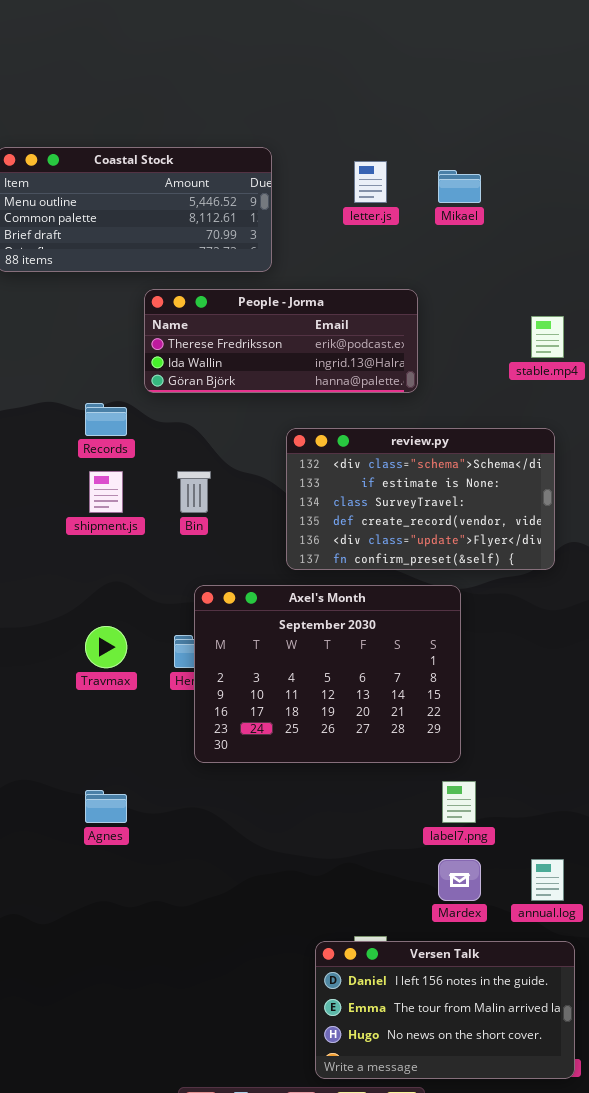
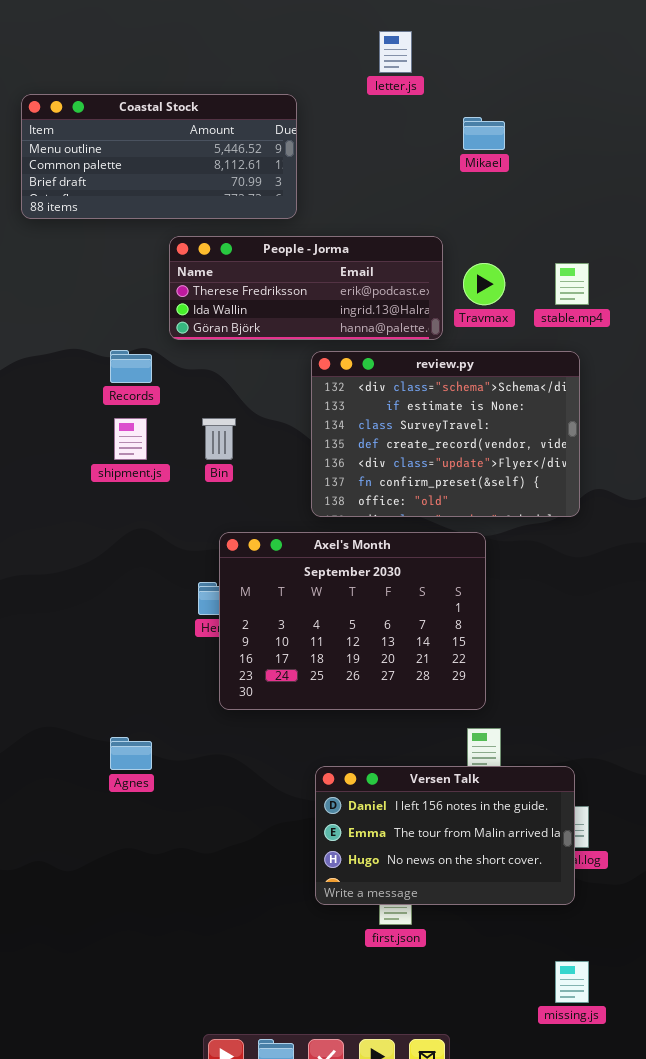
letter.js: [354,161,387,203] -> [379,31,412,73], moved
review.py: [286,428,555,570] -> [311,351,580,517], resized
Travmax: [85,626,127,668] -> [463,263,505,305], moved
Versen Talk: [315,941,575,1079] -> [315,766,575,905], moved

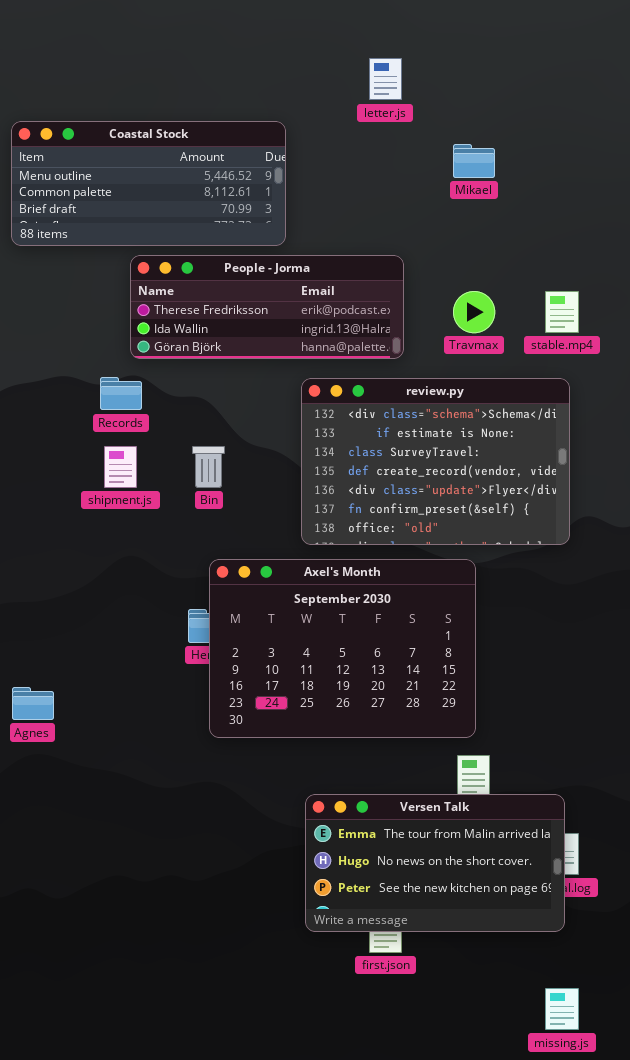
People - Jorma: [169,236,443,340] -> [130,255,404,359], moved
Agnes: [110,737,152,770] -> [12,687,54,720], moved
Versen Talk: [315,766,575,905] -> [305,794,565,932], scrolled down 1 row

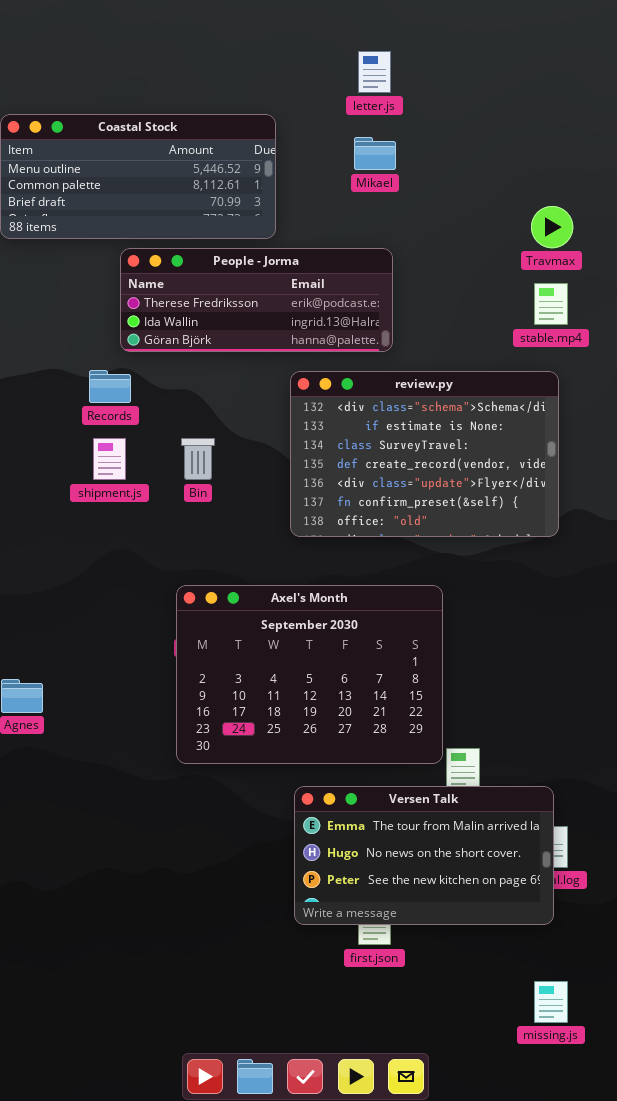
Mikael: [453,144,495,178] -> [354,137,396,170], moved
Travmax: [453,291,495,333] -> [531,206,573,248], moved
Axel's Month: [209,559,476,738] -> [176,585,443,764], moved

